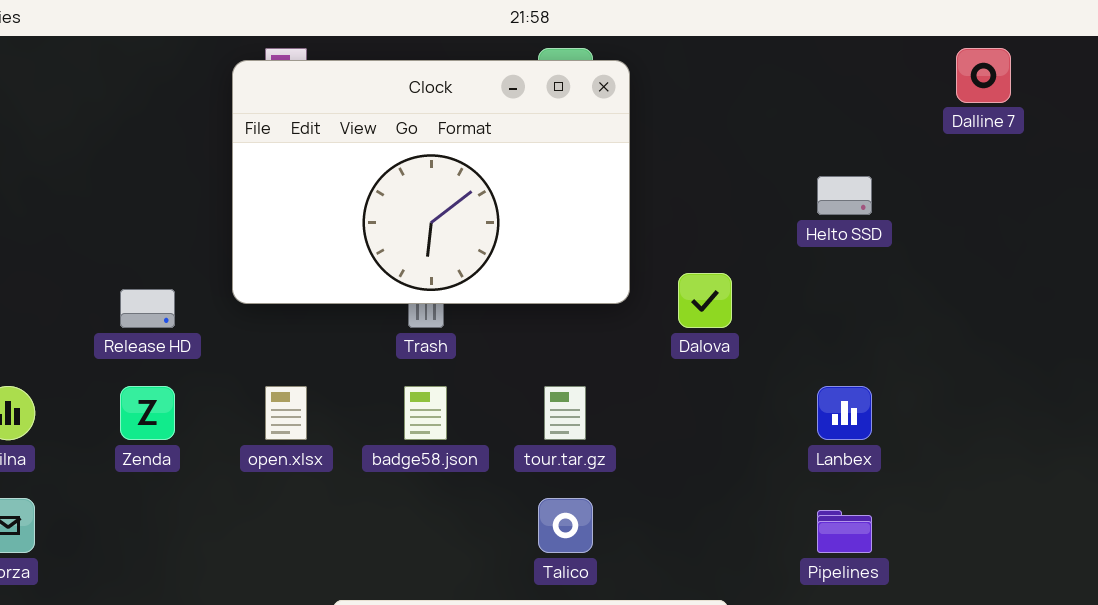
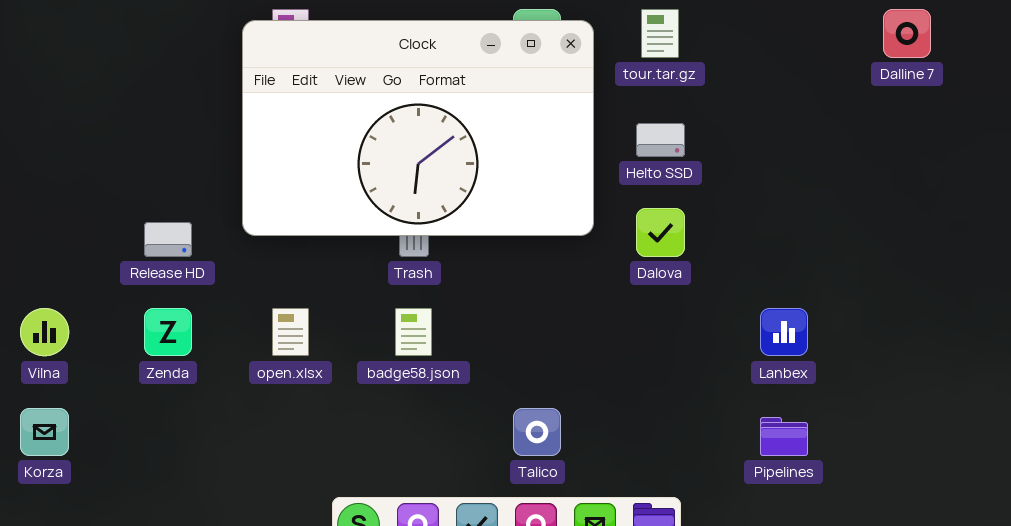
Helto SSD: [817,176,872,215] -> [636,123,685,157], moved
tour.tar.gz: [544,386,586,440] -> [641,9,679,58], moved

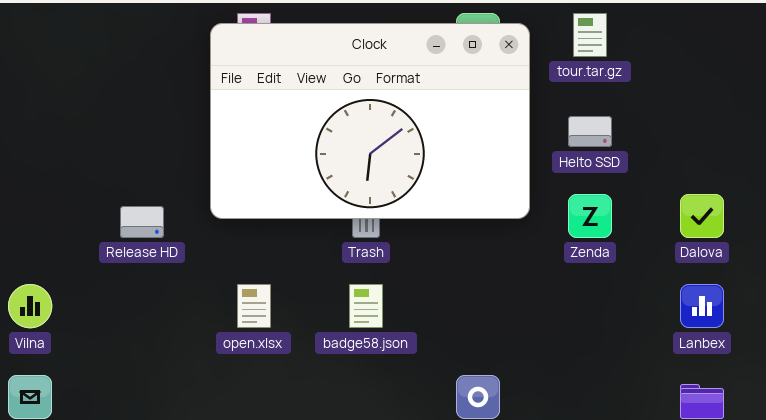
Dalova: [636,208,685,257] -> [680,194,724,238], moved
Zenda: [144,308,192,356] -> [568,194,612,238], moved

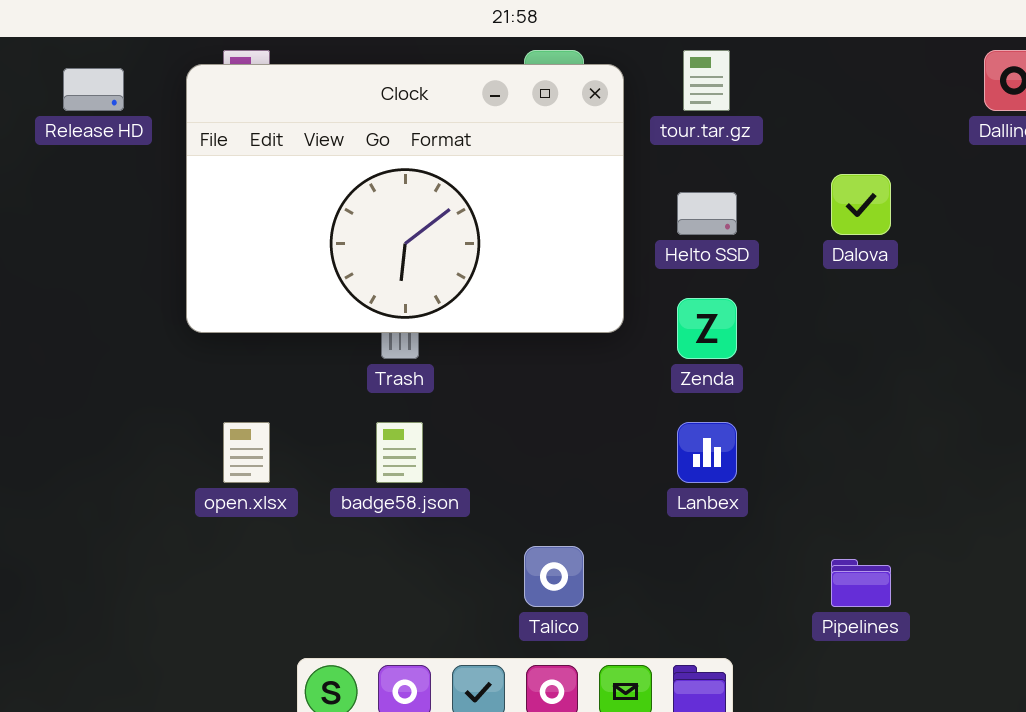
Dalova: [680,194,724,238] -> [831,174,891,235], moved
Release HD: [120,206,164,238] -> [63,68,124,111], moved
Lanbex: [680,284,724,328] -> [677,422,737,483], moved

